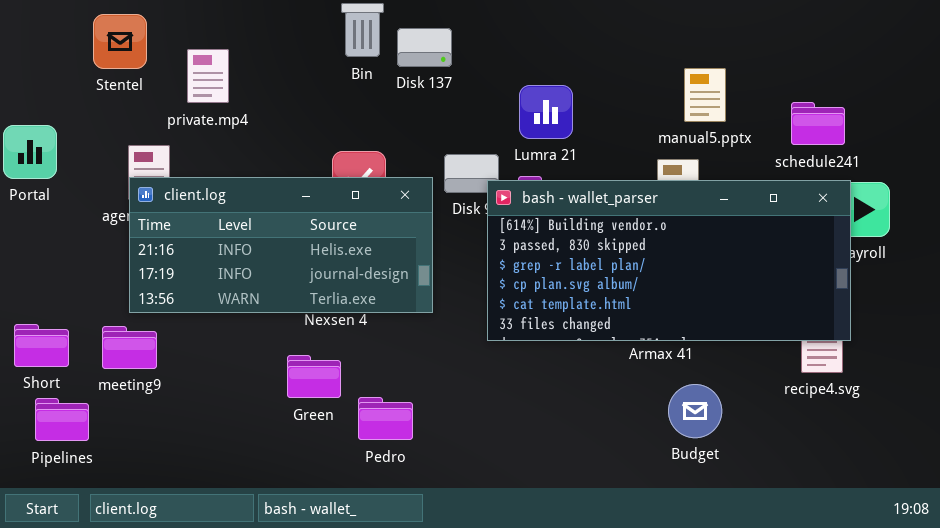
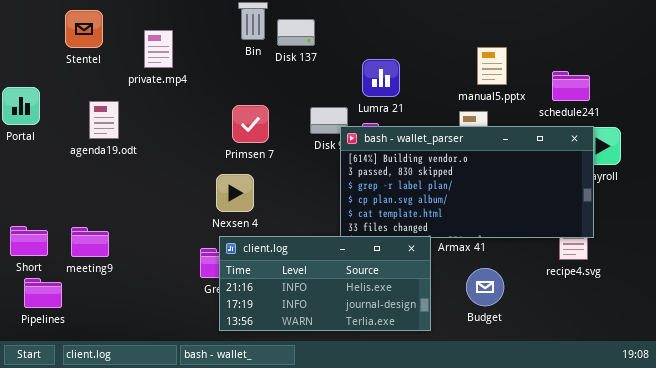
private.mp4: [187,49,229,103] -> [144,30,173,68], moved
client.log: [129,177,433,313] -> [219,236,431,331], moved

